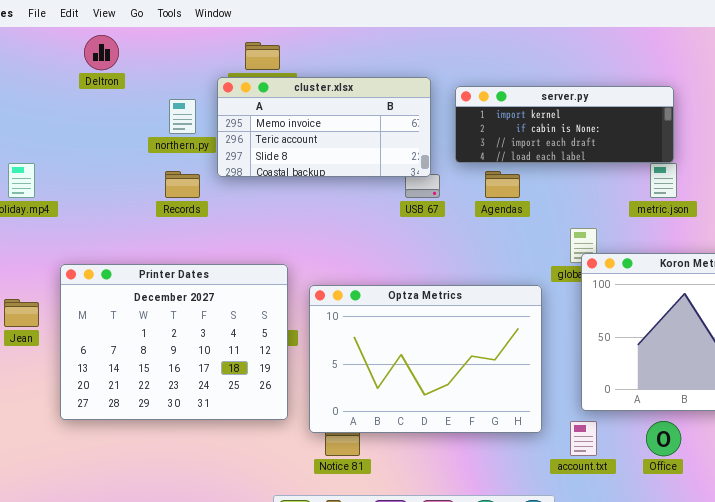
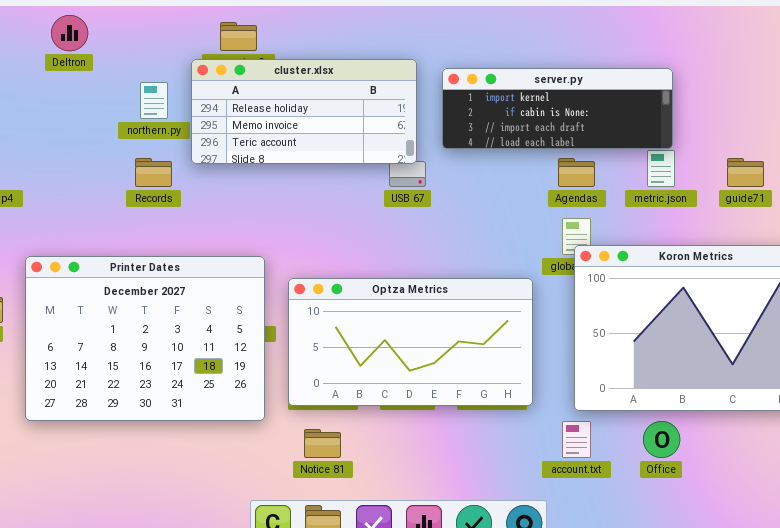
cluster.xlsx: [217,77,431,177] -> [191,59,417,164], scrolled up 1 row
Agendas: [485,171,520,198] -> [558,158,595,187], moved
Optza Metrics: [309,285,542,433] -> [288,278,533,406], resized

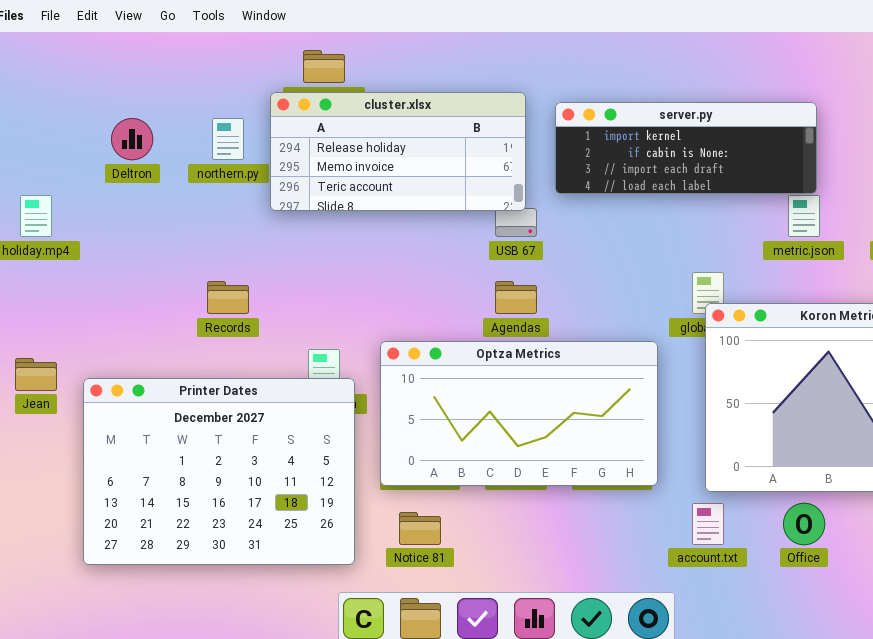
Deltron: [51,15,88,51] -> [111,118,153,160], moved
Records: [135,158,172,187] -> [207,281,249,314], moved
Agendas: [558,158,595,187] -> [495,281,537,314], moved
Printer Dates: [25,256,265,421] -> [83,378,355,565], moved

